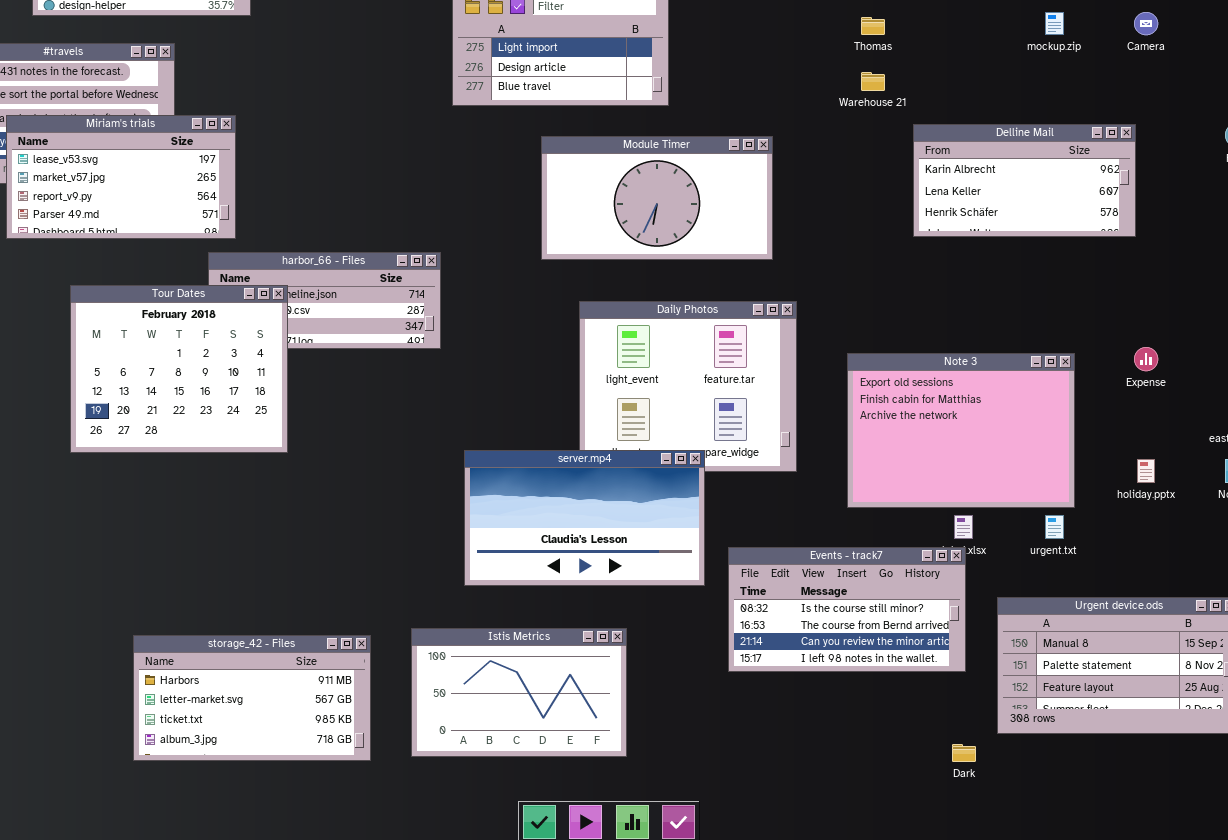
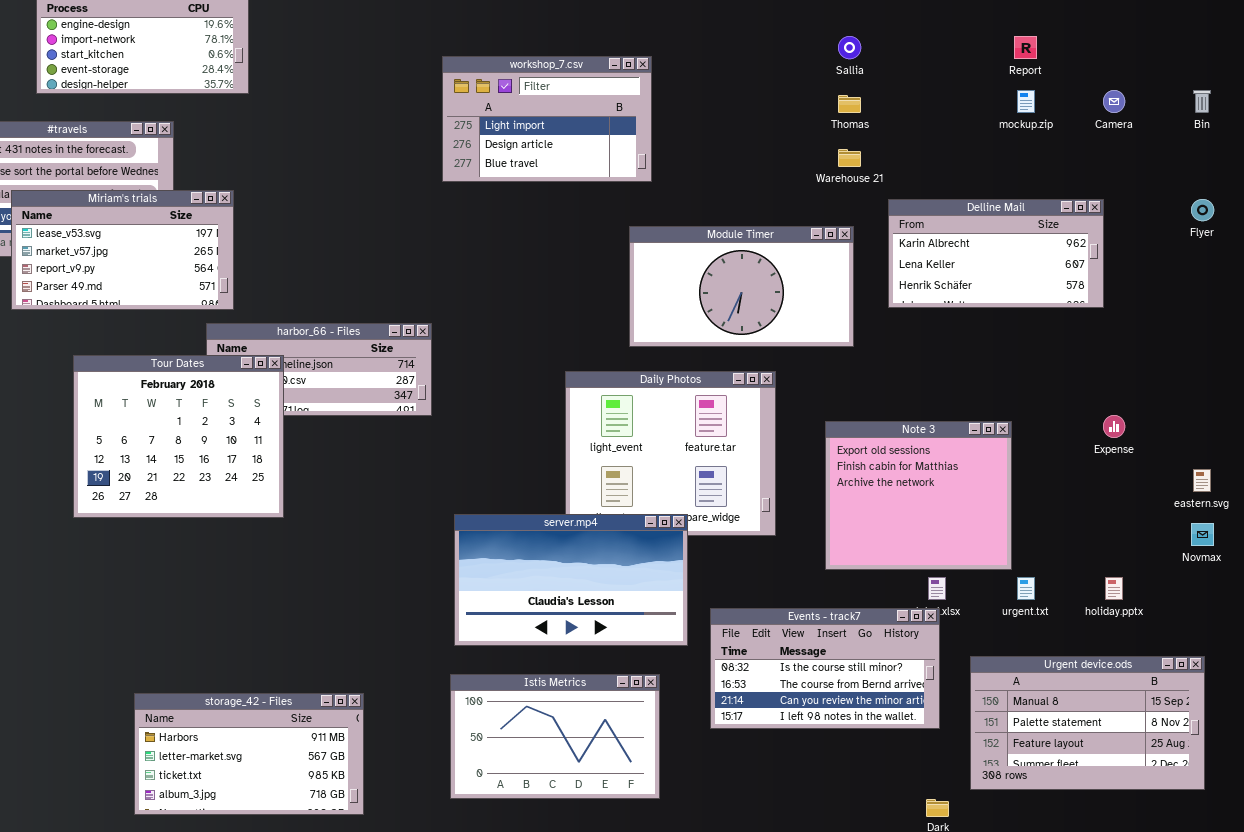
Module Timer: [541,136,773,260] -> [629,226,854,347], moved
Note 3: [847,353,1075,508] -> [825,421,1012,570], resized
holiday.pptx: [1137,459,1155,483] -> [1105,577,1123,600], moved
Istis Metrics: [411,628,627,757] -> [450,674,660,799], moved

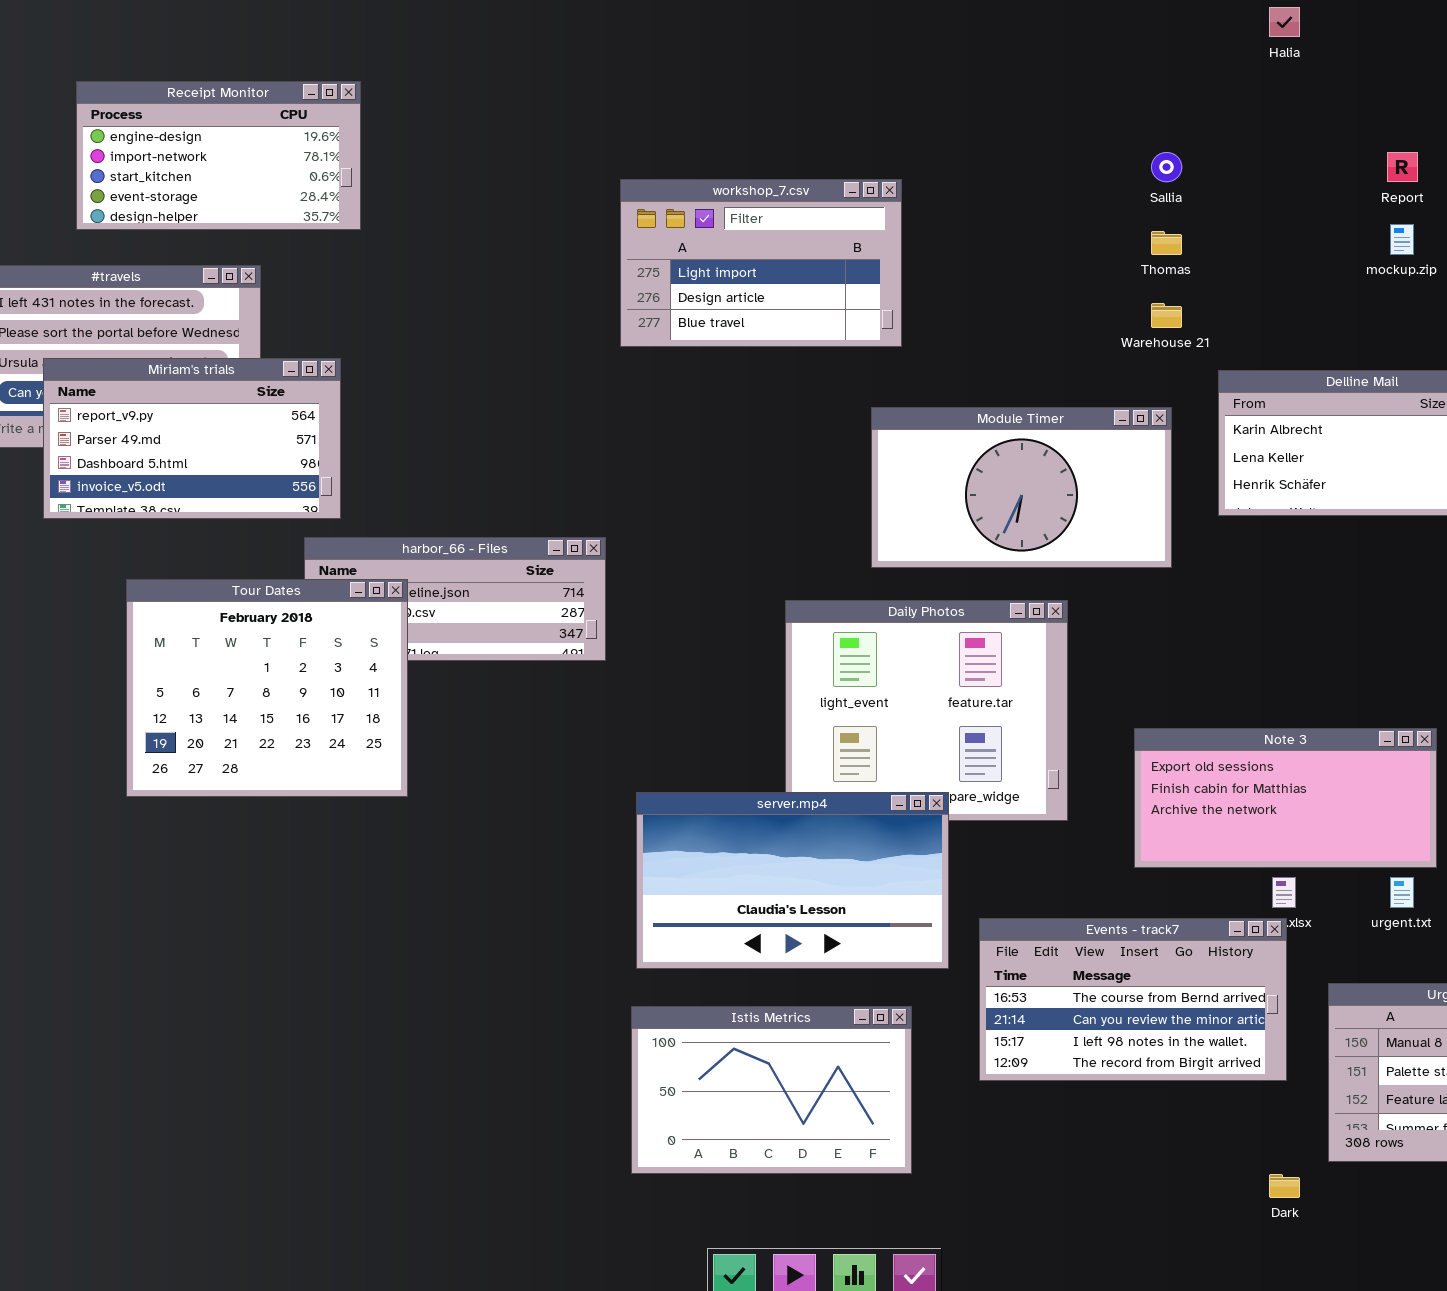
Miriam's trials: [11,190,234,310] -> [43,358,341,519], scrolled down 2 rows
Note 3: [825,421,1012,570] -> [1134,728,1437,868], resized
Events - track7: [710,608,940,729] -> [979,918,1287,1081], scrolled down 1 row
storage_42 - Files: [134,693,364,815] -> none, closed

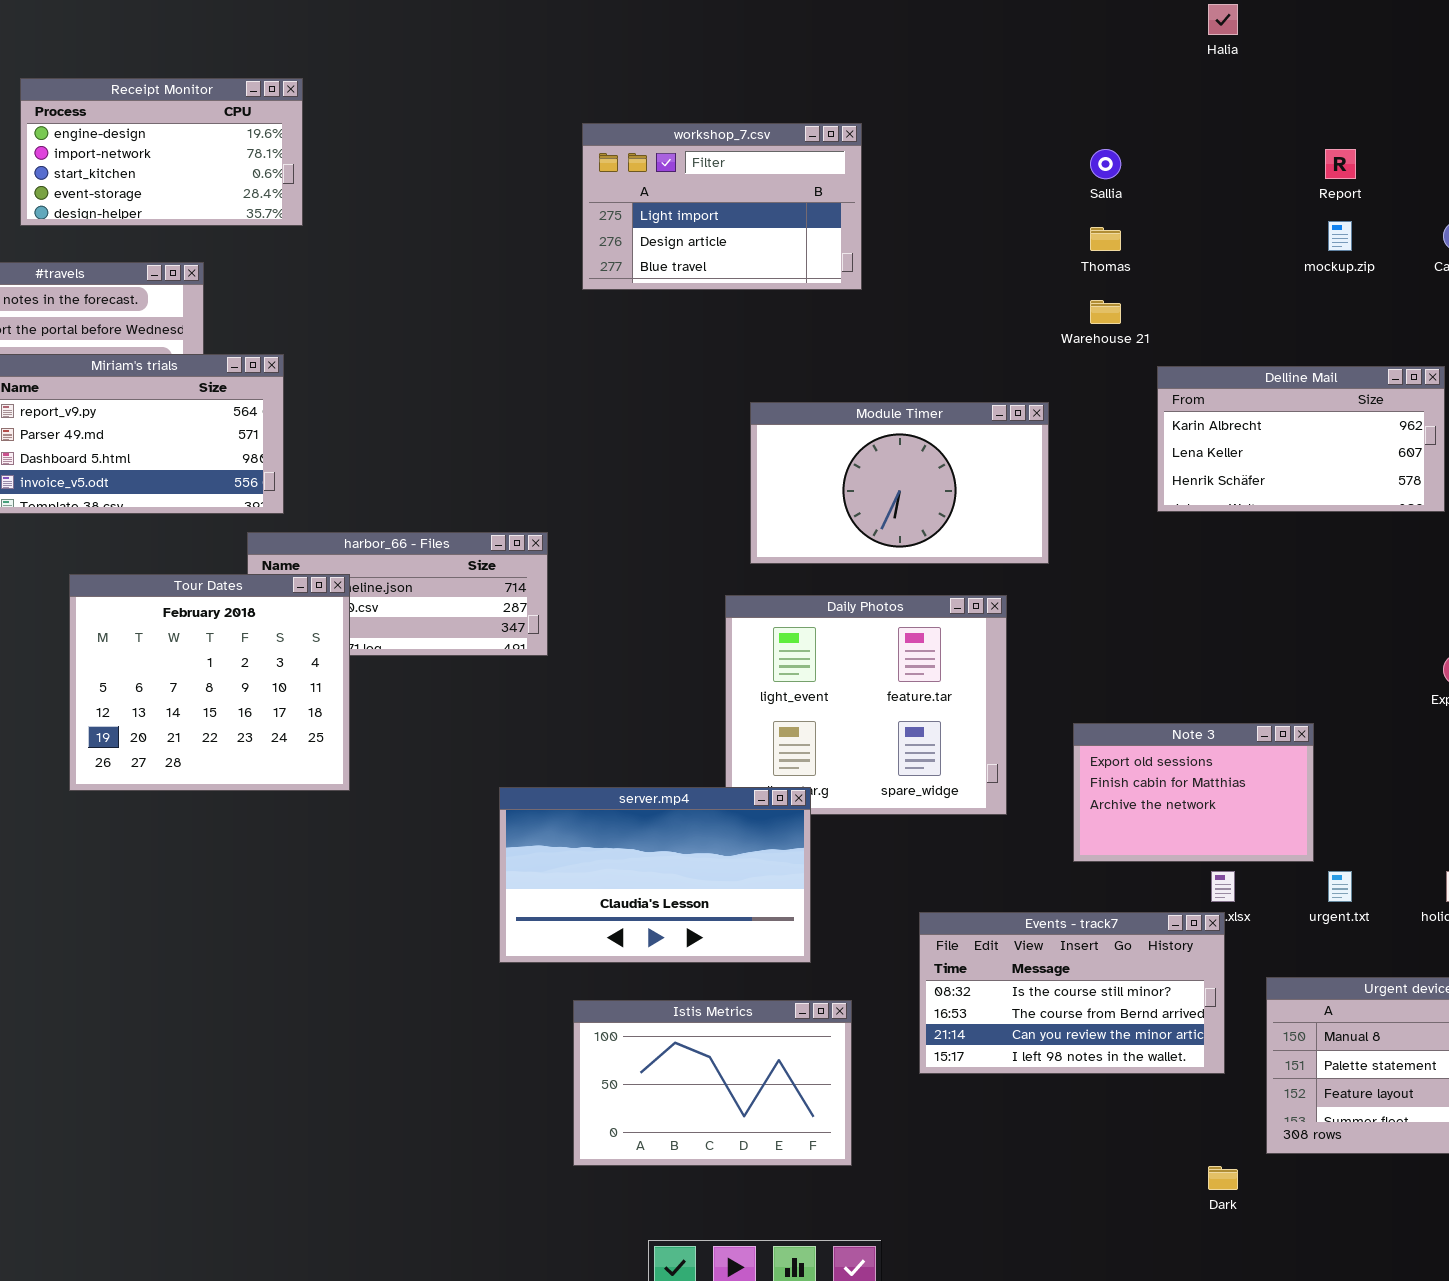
workshop_7.csv: [620,179,902,347] -> [582,123,862,290], moved
Module Timer: [871,407,1172,568] -> [750,402,1049,564], moved
Note 3: [1134,728,1437,868] -> [1073,723,1314,862], resized
server.mp4: [636,792,949,969] -> [499,787,811,963], moved
Events - track7: [979,918,1287,1081] -> [919,912,1225,1074], scrolled up 1 row

